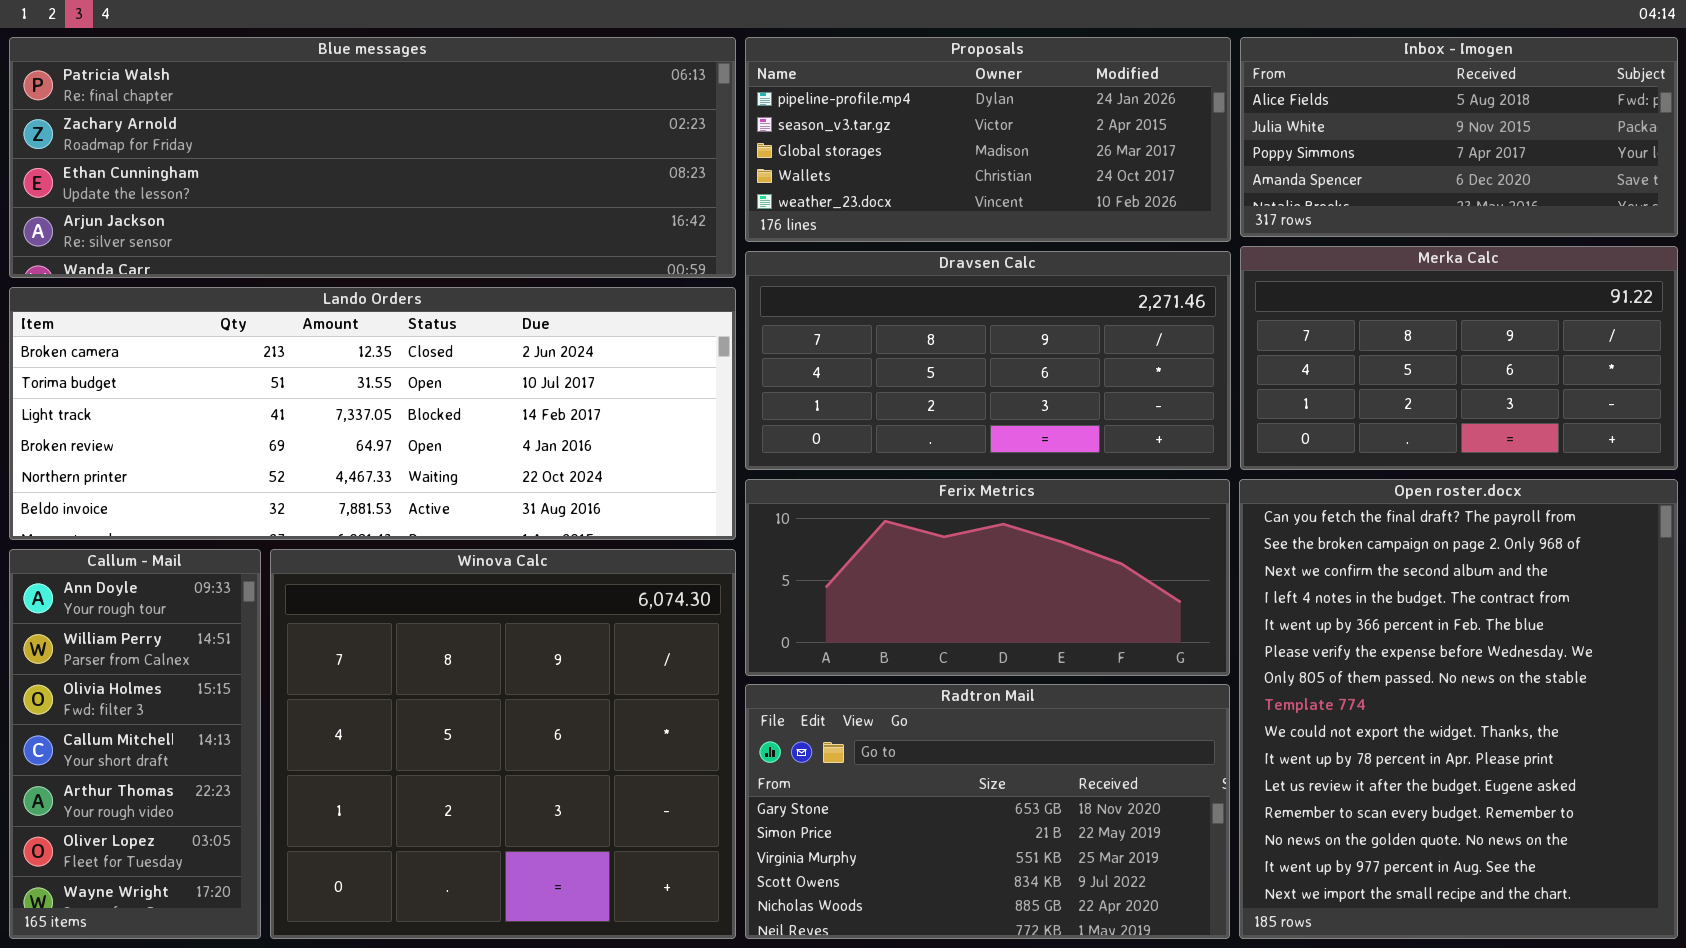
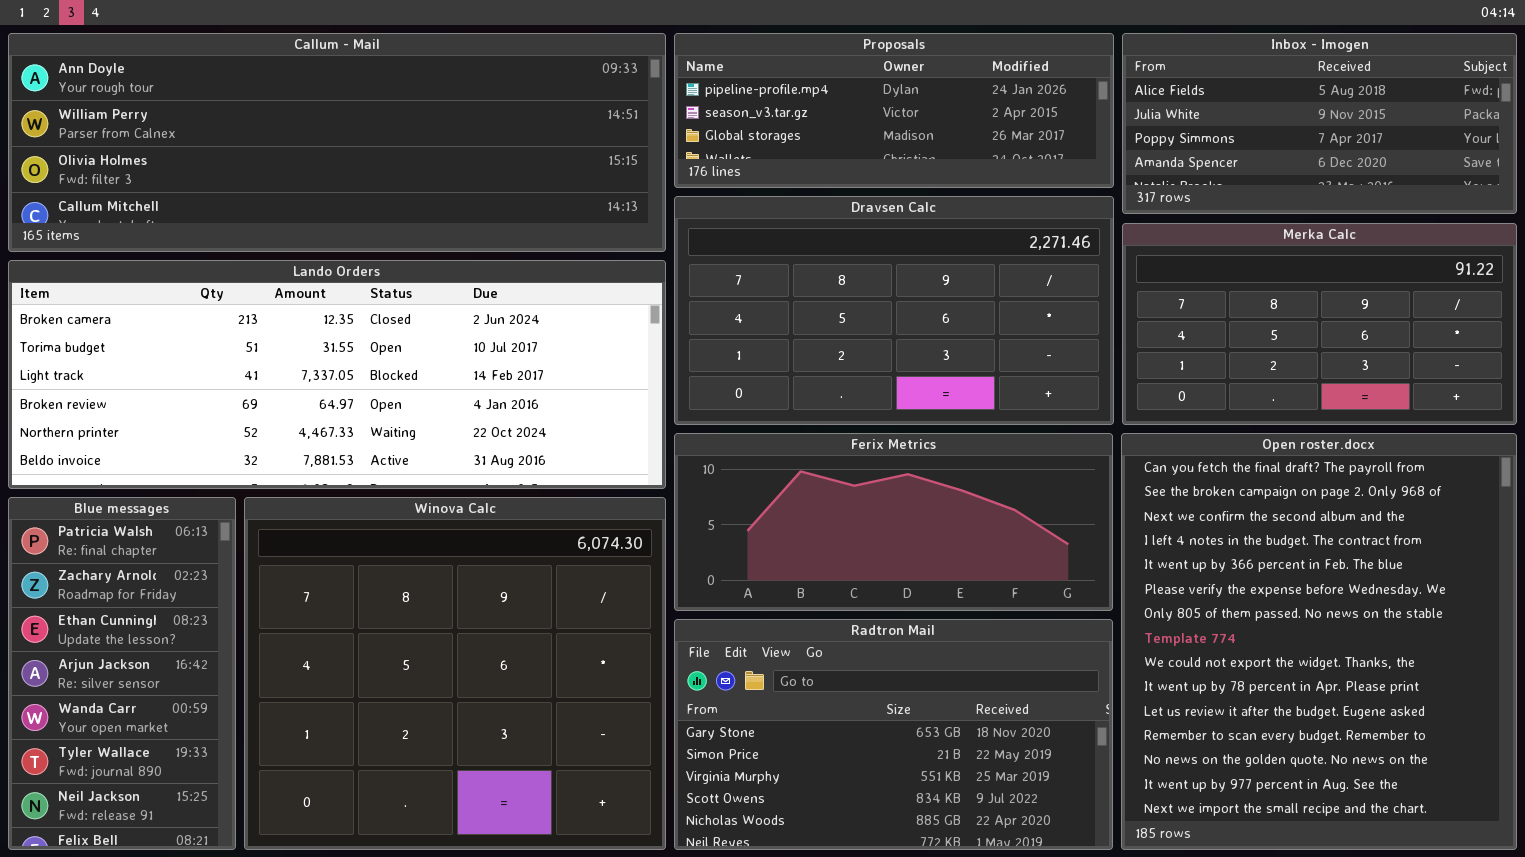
Blue messages: [9,37,736,278] -> [8,497,236,850], moved, resized
Proposals: [745,37,1231,242] -> [674,33,1114,188], resized
Dravsen Calc: [745,251,1231,470] -> [674,196,1114,425], resized
Callum - Mail: [9,549,261,939] -> [8,33,666,252], moved, resized

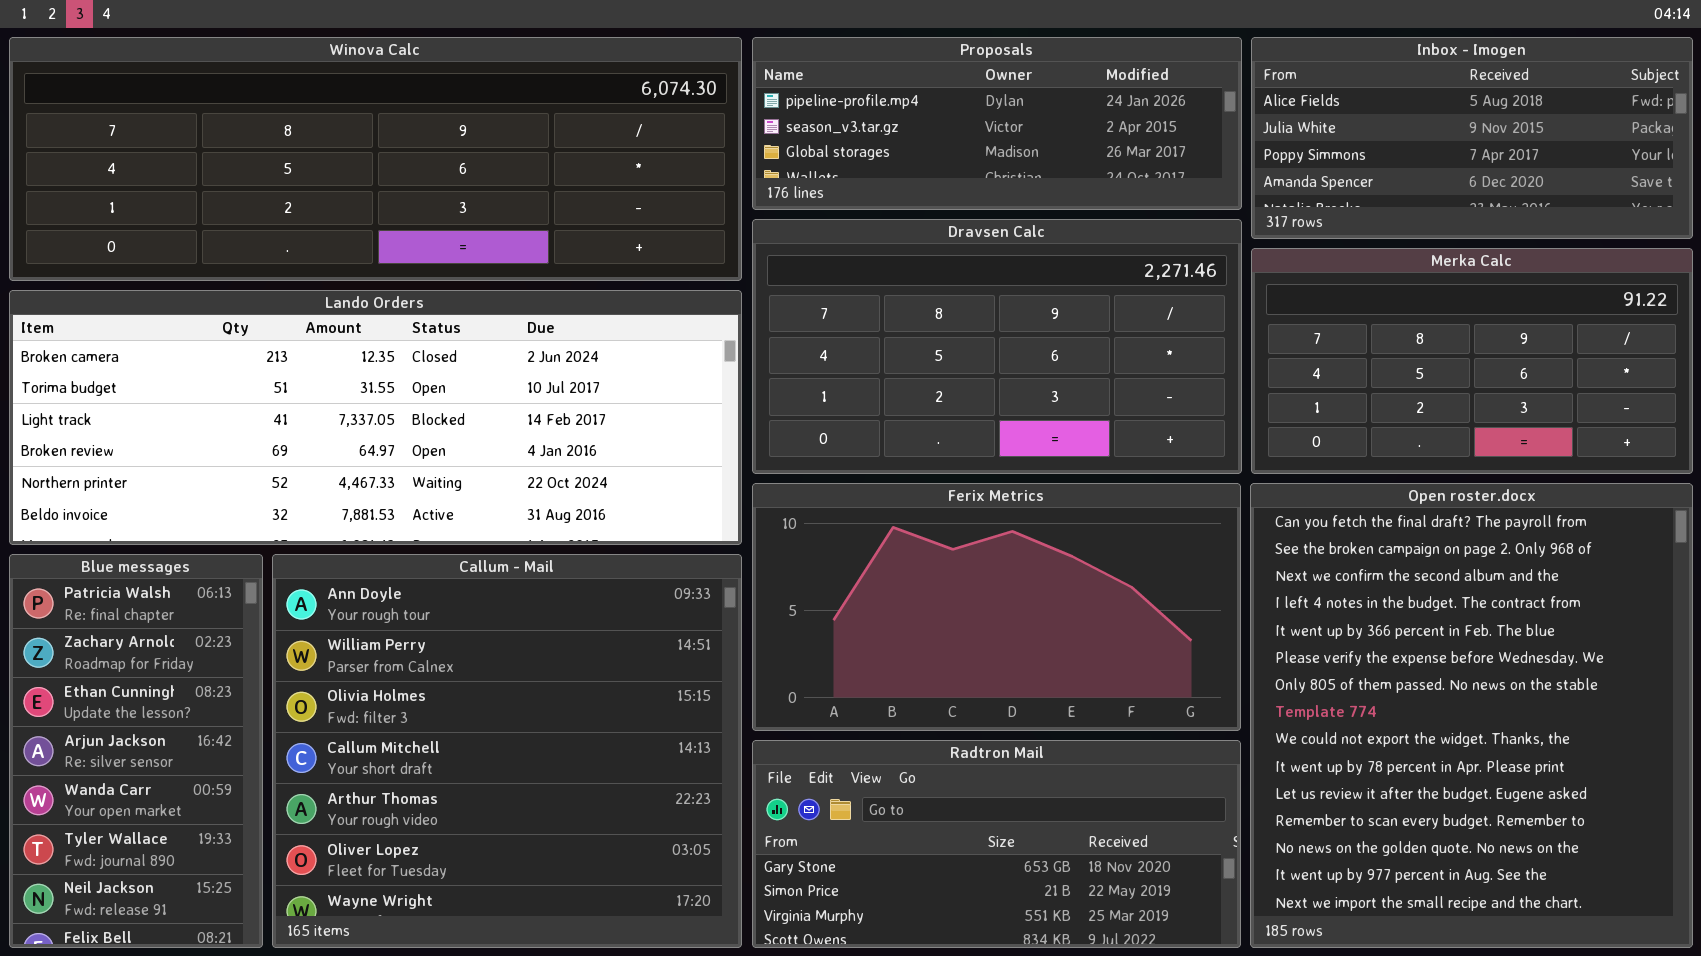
Callum - Mail: [8,33,666,252] -> [272,554,742,948], moved, resized
Ferix Metrics: [674,433,1113,611] -> [752,483,1241,731], resized
Winova Calc: [244,497,666,850] -> [9,37,742,281], moved, resized
Radtron Mail: [674,619,1113,850] -> [752,740,1241,948], resized

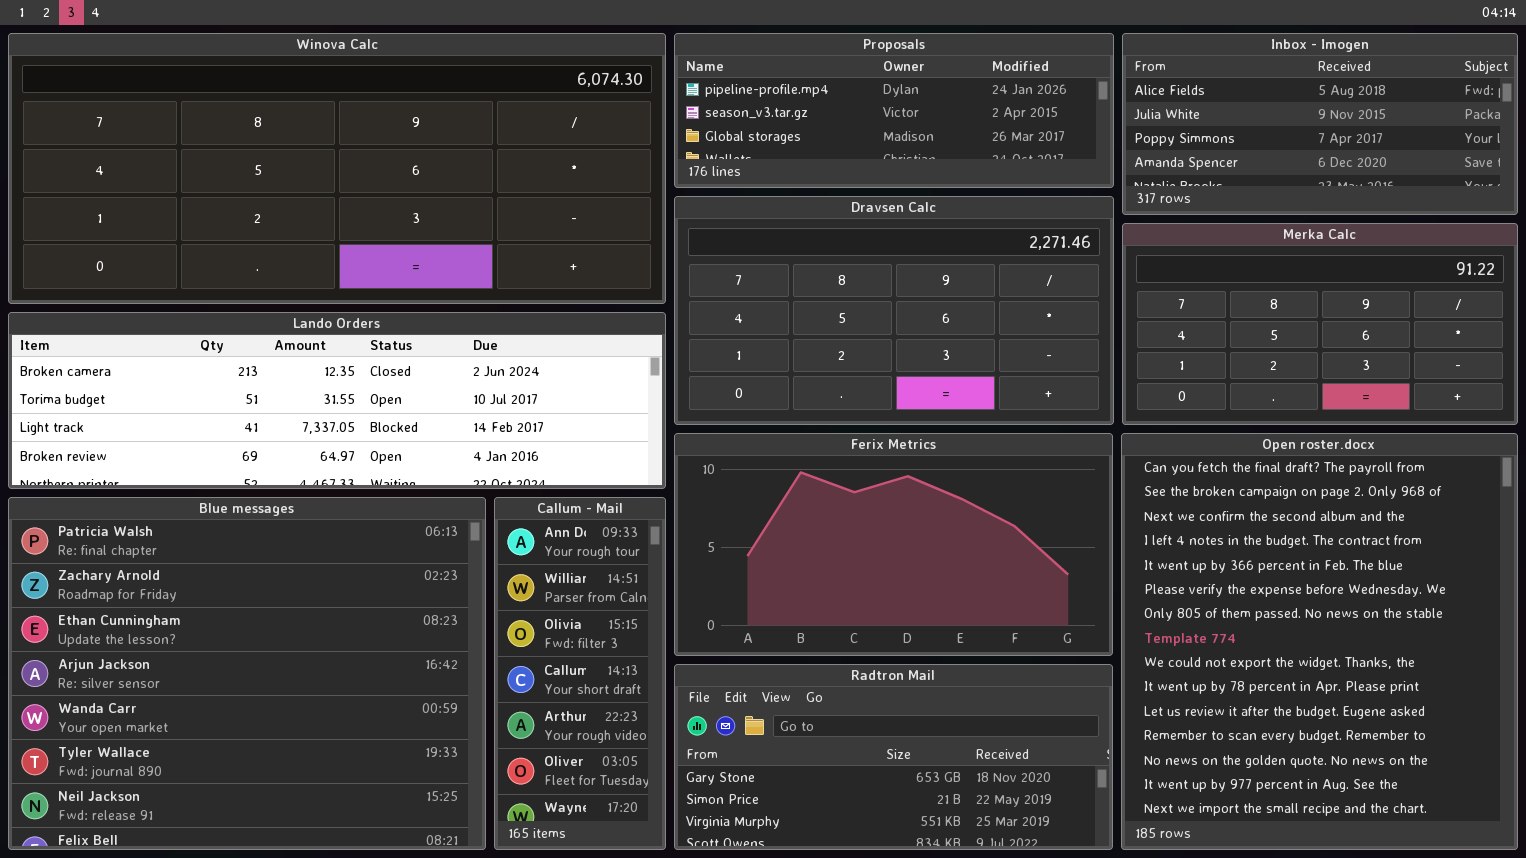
Winova Calc: [9,37,742,281] -> [8,33,666,304], resized
Lando Orders: [9,290,742,545] -> [8,312,666,489], resized
Blue messages: [9,554,263,948] -> [8,497,486,850], resized
Callum - Mail: [272,554,742,948] -> [494,497,666,850], resized

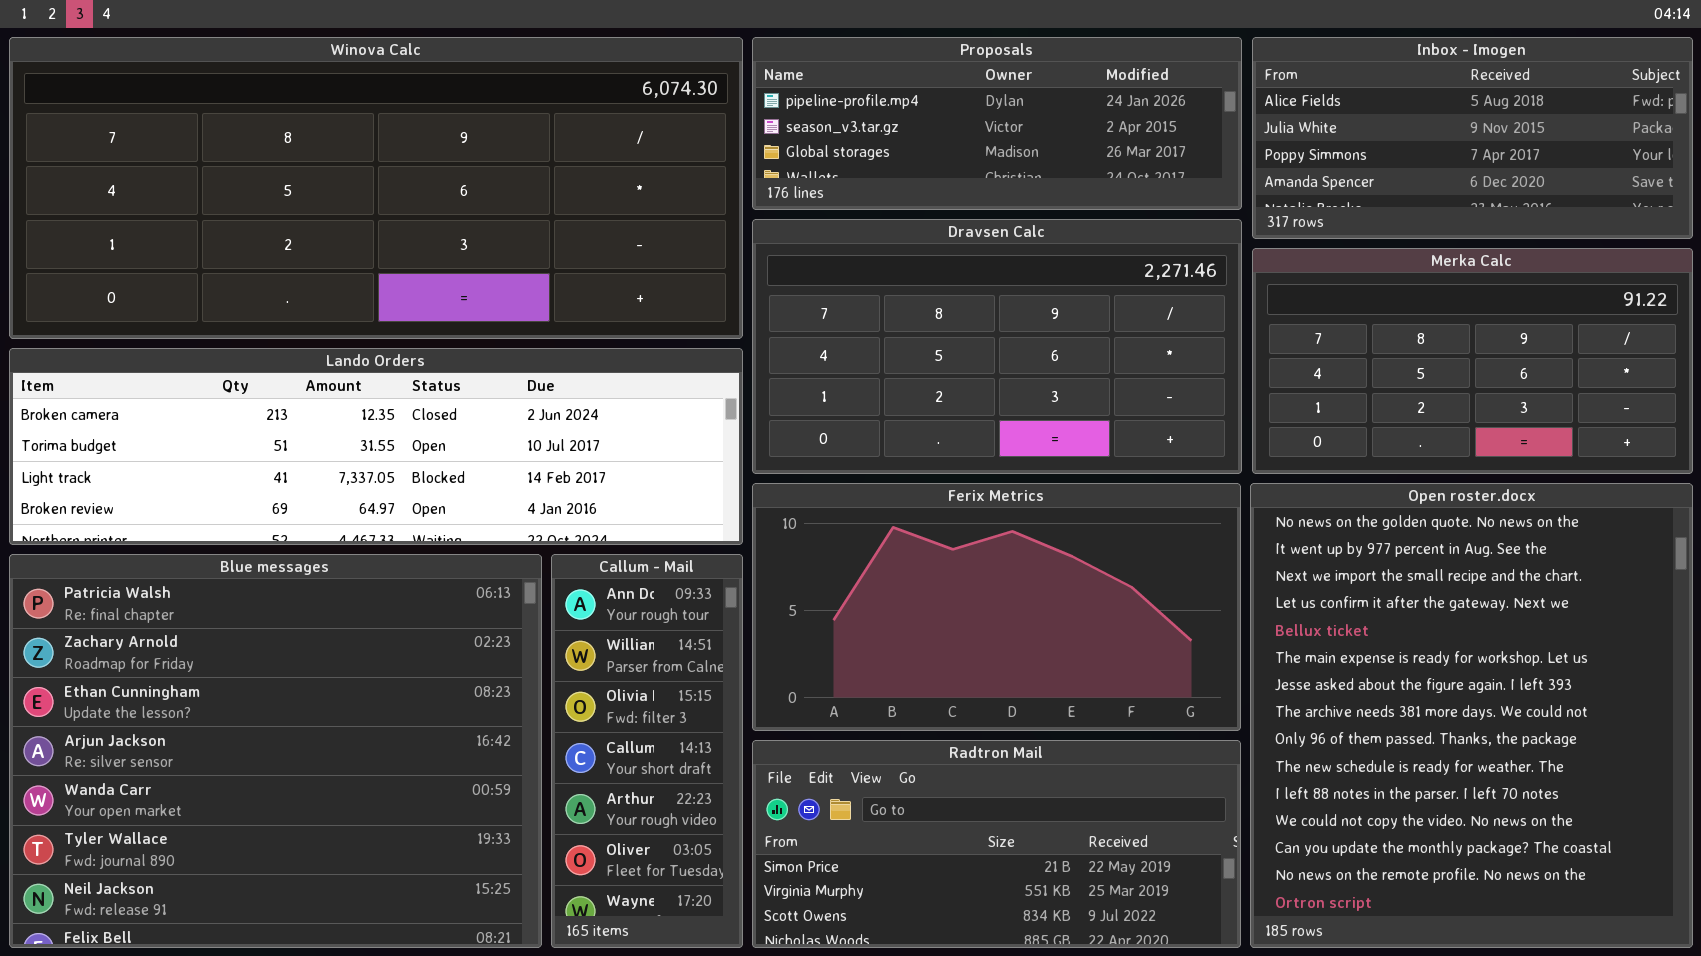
Open roster.docx: [1121,433,1518,850] -> [1250,483,1693,948], scrolled down 12 rows
Radtron Mail: [674,664,1113,850] -> [752,740,1241,948], scrolled down 1 row

